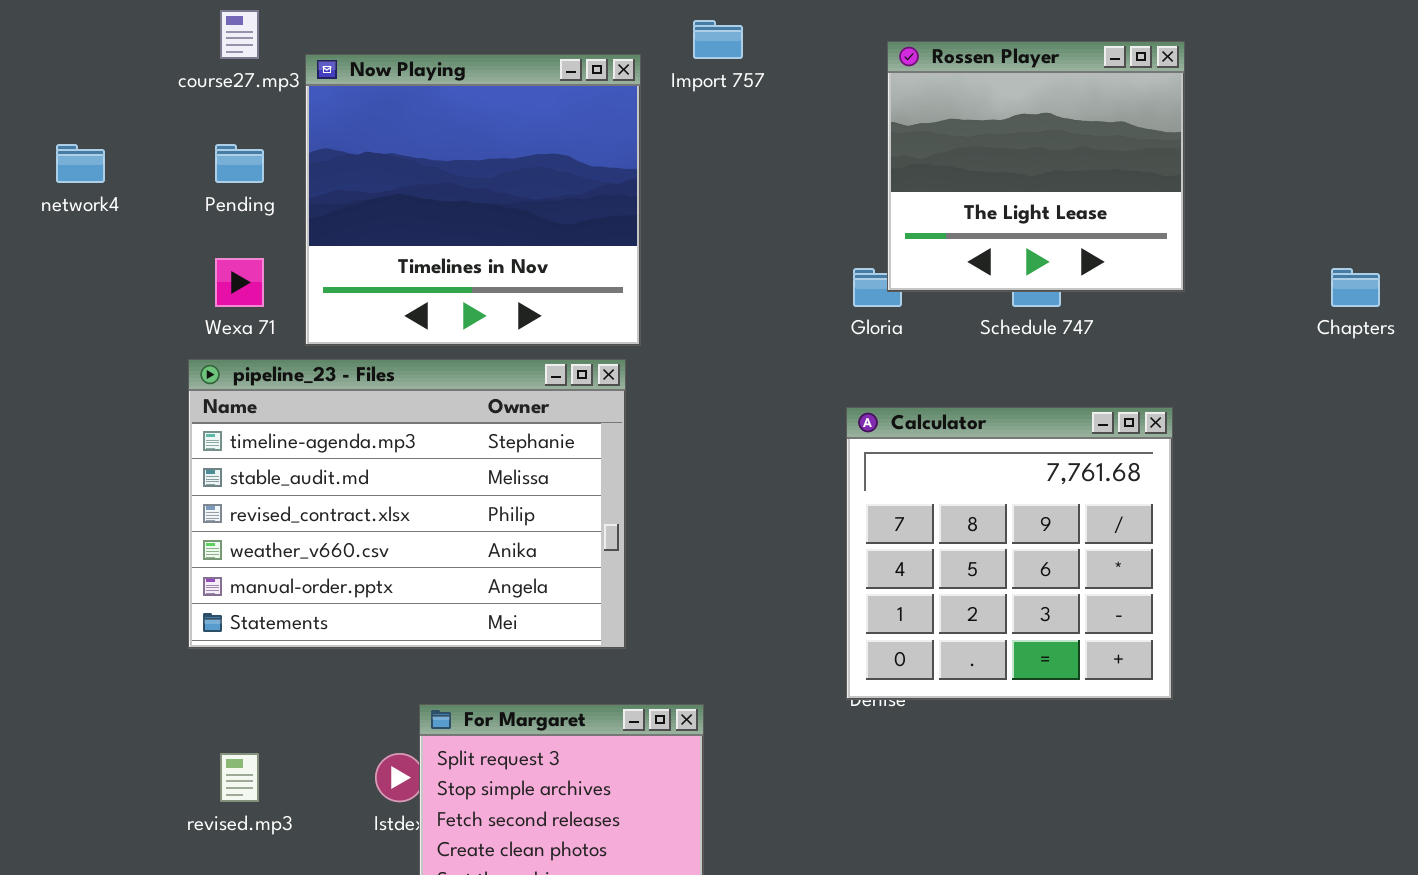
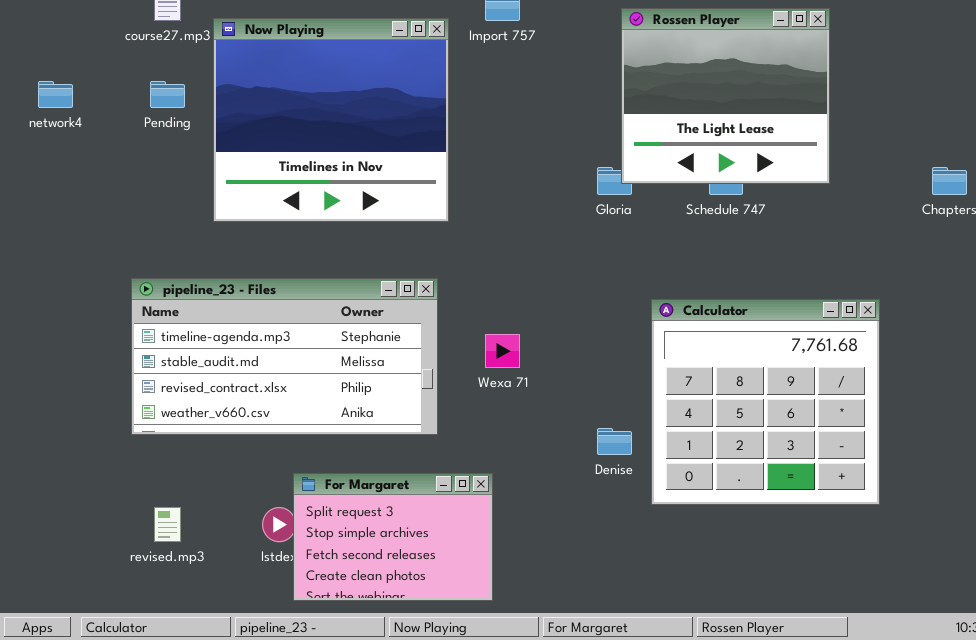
Wexa 71: [215,258,264,307] -> [485,334,520,368], moved
pipeline_23 - Files: [188,359,626,649] -> [131,278,438,435], resized
Calculator: [846,407,1173,700] -> [651,299,880,505], moved

